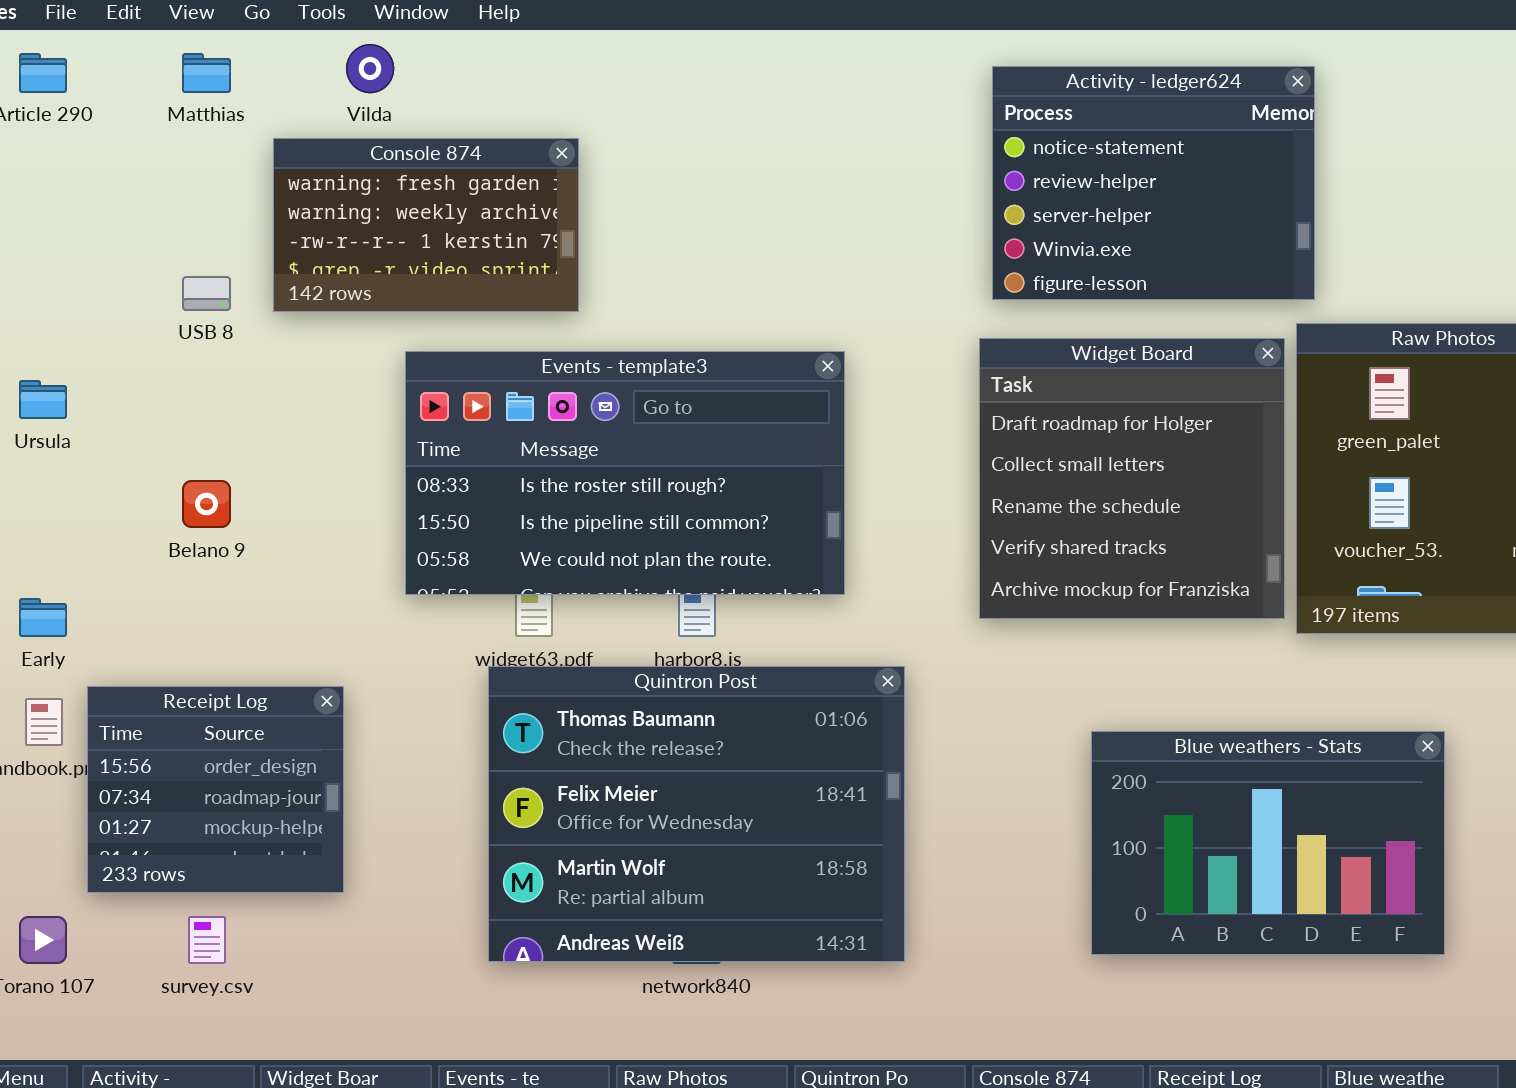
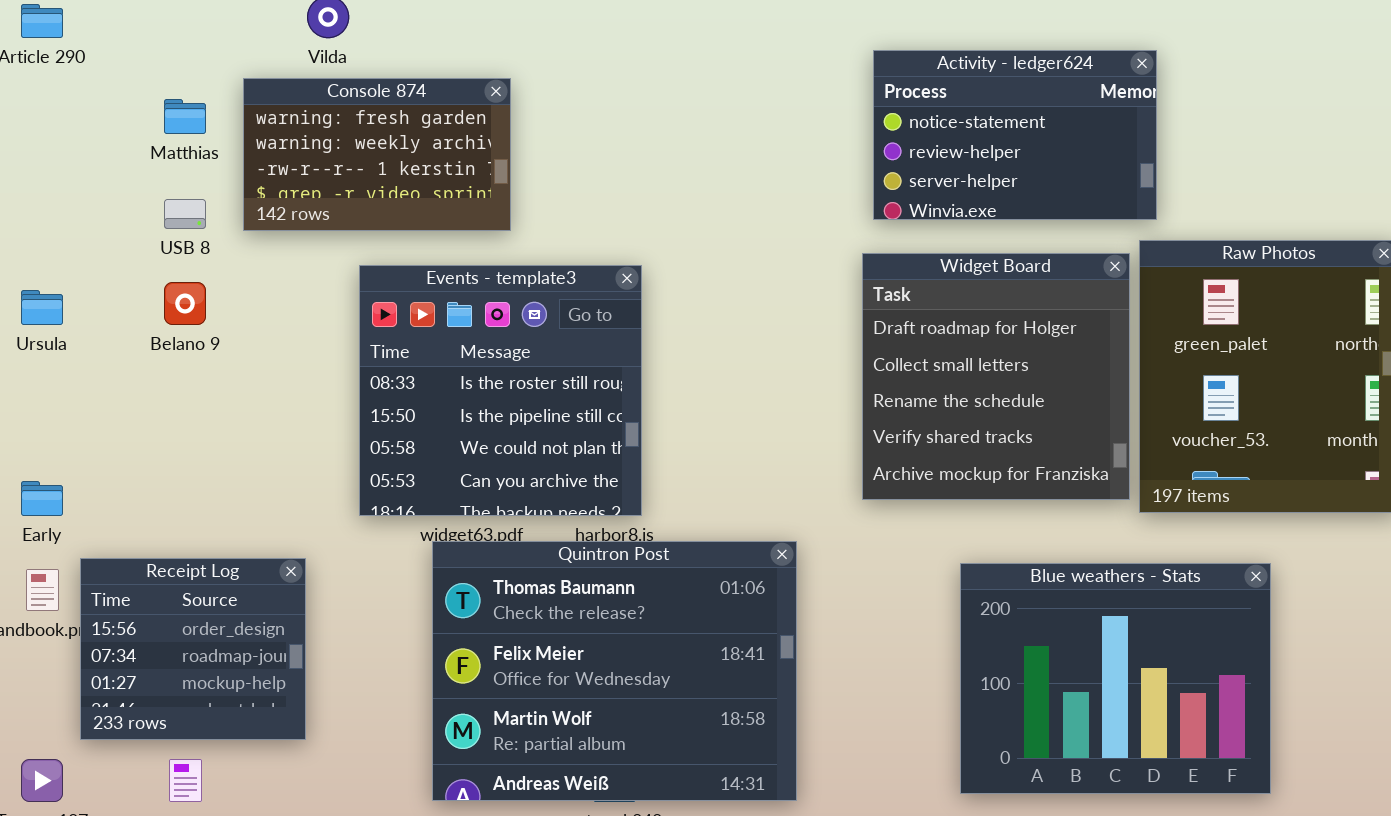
Matthias: [182,53,231,93] -> [164,99,206,134], moved
Activity - ledger624: [992,66,1315,300] -> [873,50,1157,220], resized
Events - template3: [405,351,845,595] -> [359,265,642,516], resized
Belano 9: [182,480,231,528] -> [164,282,206,325], moved
Blue weathers - Stats: [1091,731,1445,955] -> [960,563,1271,794], resized

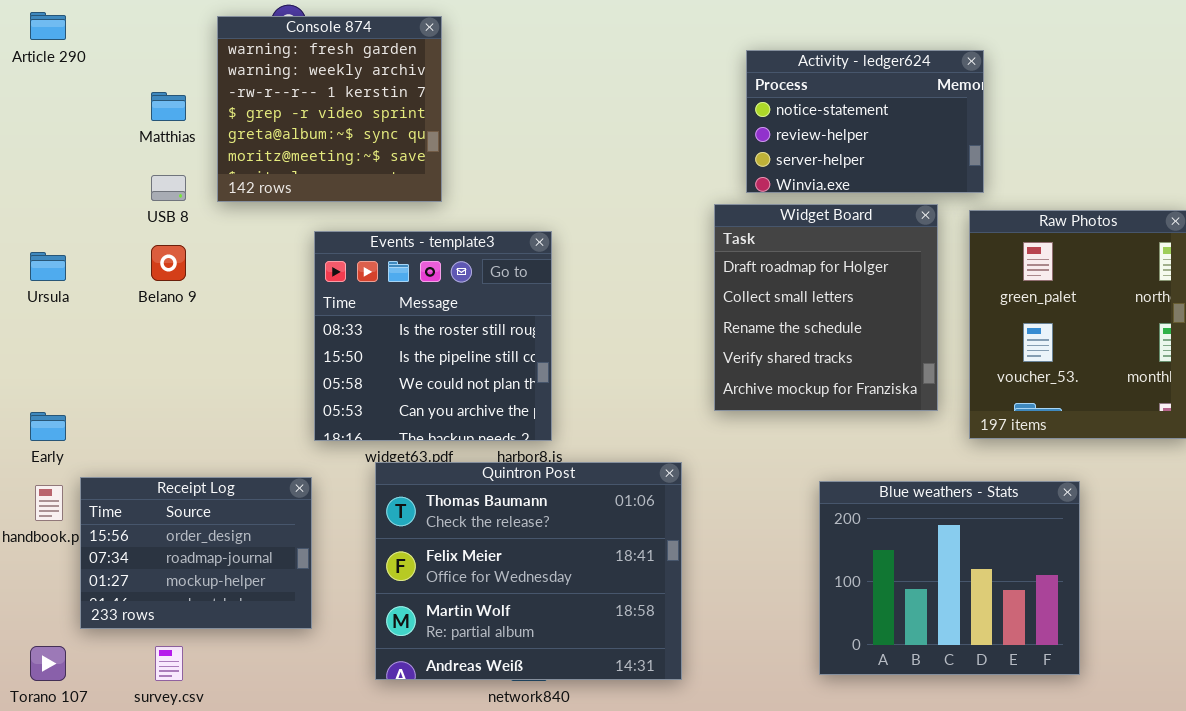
Console 874: [243,78,511,231] -> [217,16,442,202], resized
Widget Board: [862,253,1130,500] -> [714,204,938,411], moved
Receipt Log: [80,558,306,740] -> [80,477,312,629], resized

